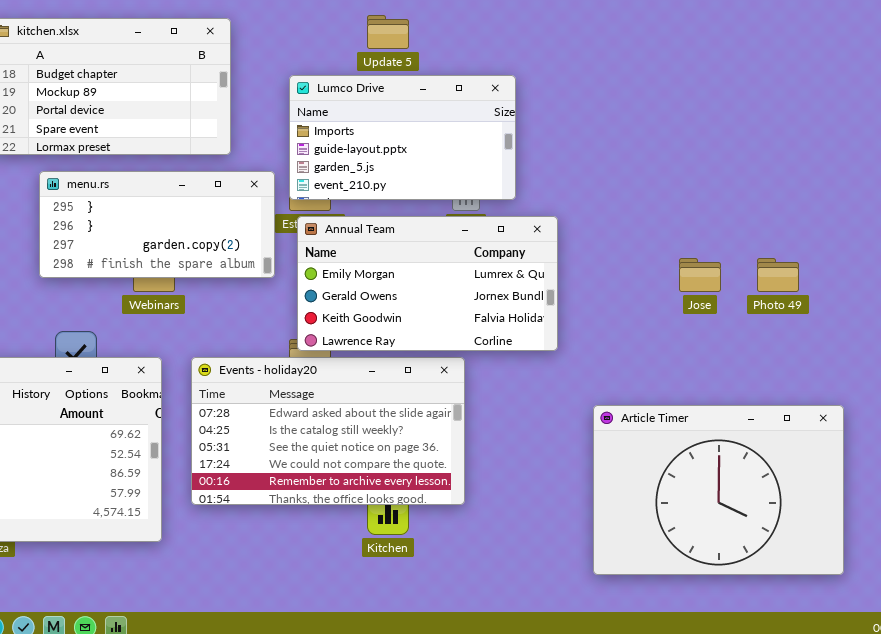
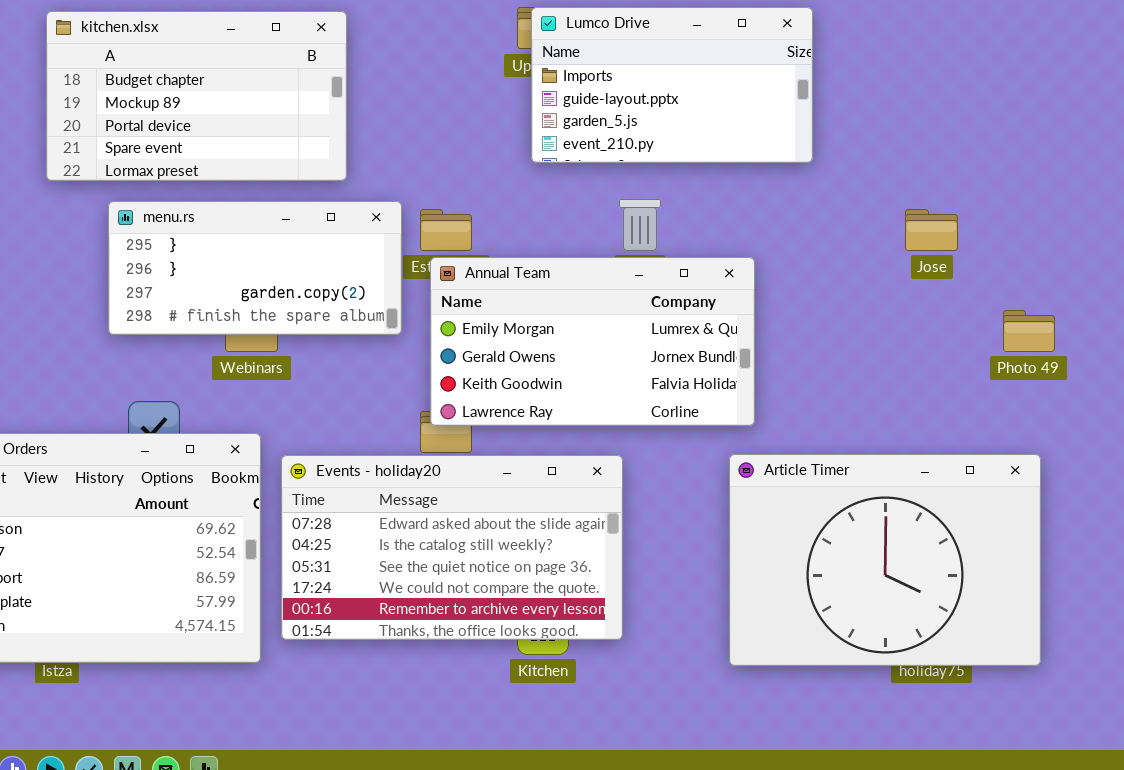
Lumco Drive: [289,75,516,200] -> [531,7,813,163], moved
Jose: [679,258,721,292] -> [905,209,958,251], moved
Events - holiday20: [191,357,465,505] -> [281,455,623,640], moved
Article Timer: [593,405,844,575] -> [729,454,1041,666], moved

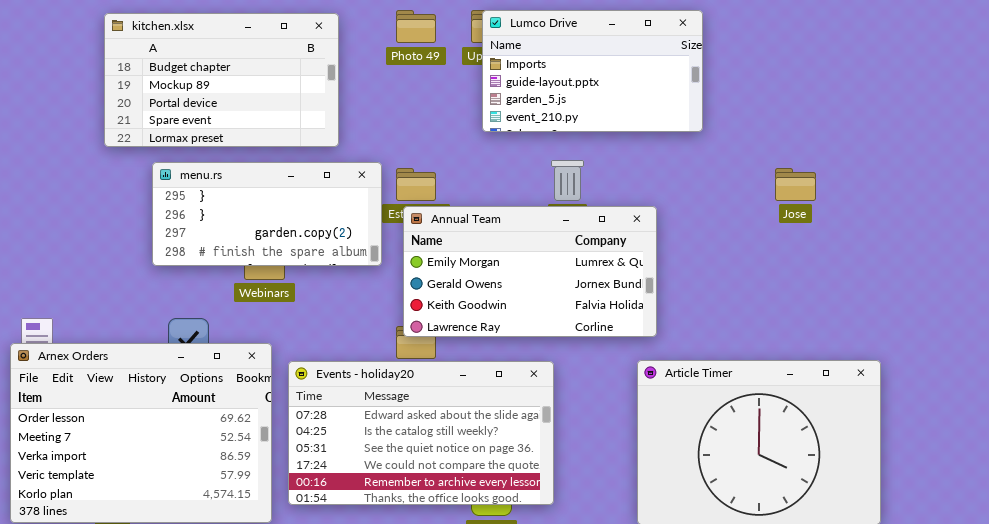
Photo 49: [1003,310,1055,352] -> [396,10,436,43], moved

